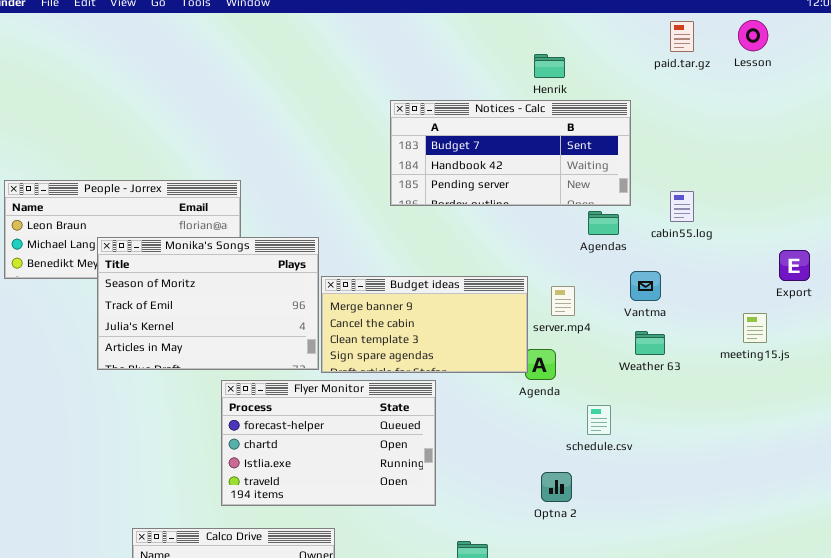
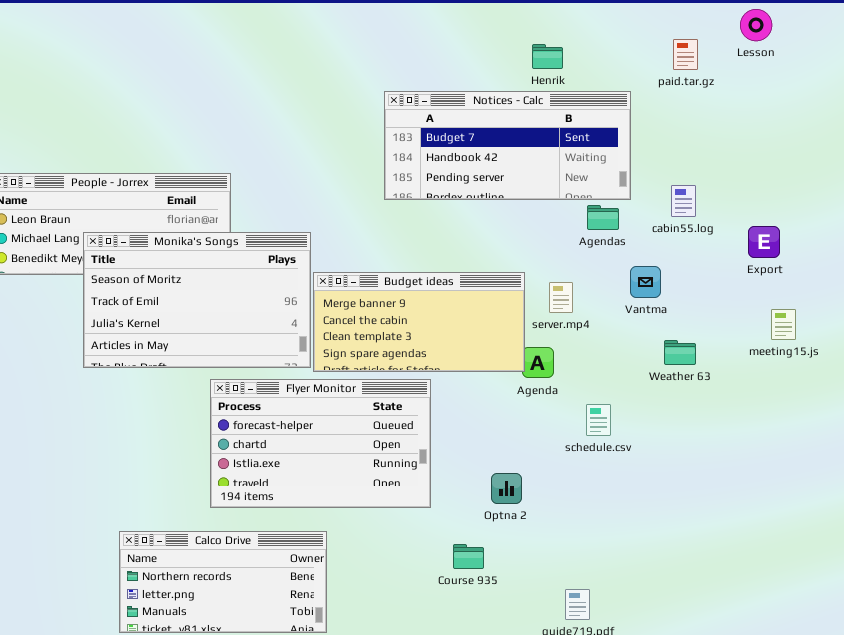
paid.tar.gz: [670,21,694,52] -> [673,39,698,70], moved
Export: [779,250,810,281] -> [748,226,780,258], moved
meeting15.js: [743,313,767,343] -> [771,309,796,340], moved
Weather 63: [635,331,665,355] -> [664,340,696,365], moved
Optna 2: [541,472,572,502] -> [491,473,522,504], moved

